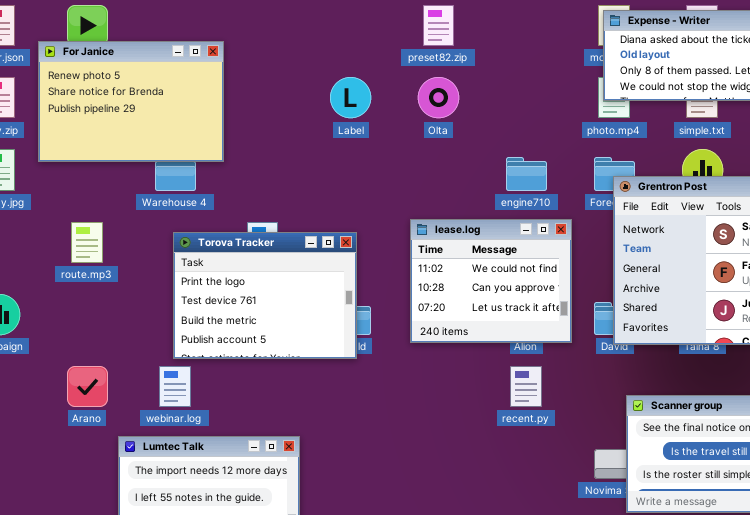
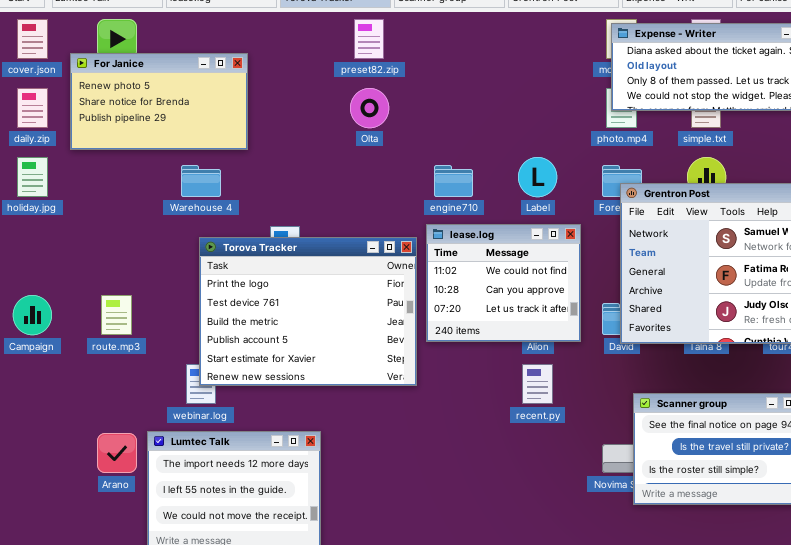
preset82.zip: [423,5,454,46] -> [354,19,384,59], moved
For Janice: [38,41,224,162] -> [70,53,248,150], resized
Label: [330,77,371,118] -> [518,157,557,197], moved
Olta: [418,77,459,118] -> [350,88,389,128], moved
engine710: [506,157,547,191] -> [434,165,473,197], moved
route.mp3: [71,222,103,263] -> [101,295,132,335], moved
Torova Tracker: [173,232,357,359] -> [199,237,417,386], resized
Arano: [67,366,108,407] -> [97,433,137,473], moved

